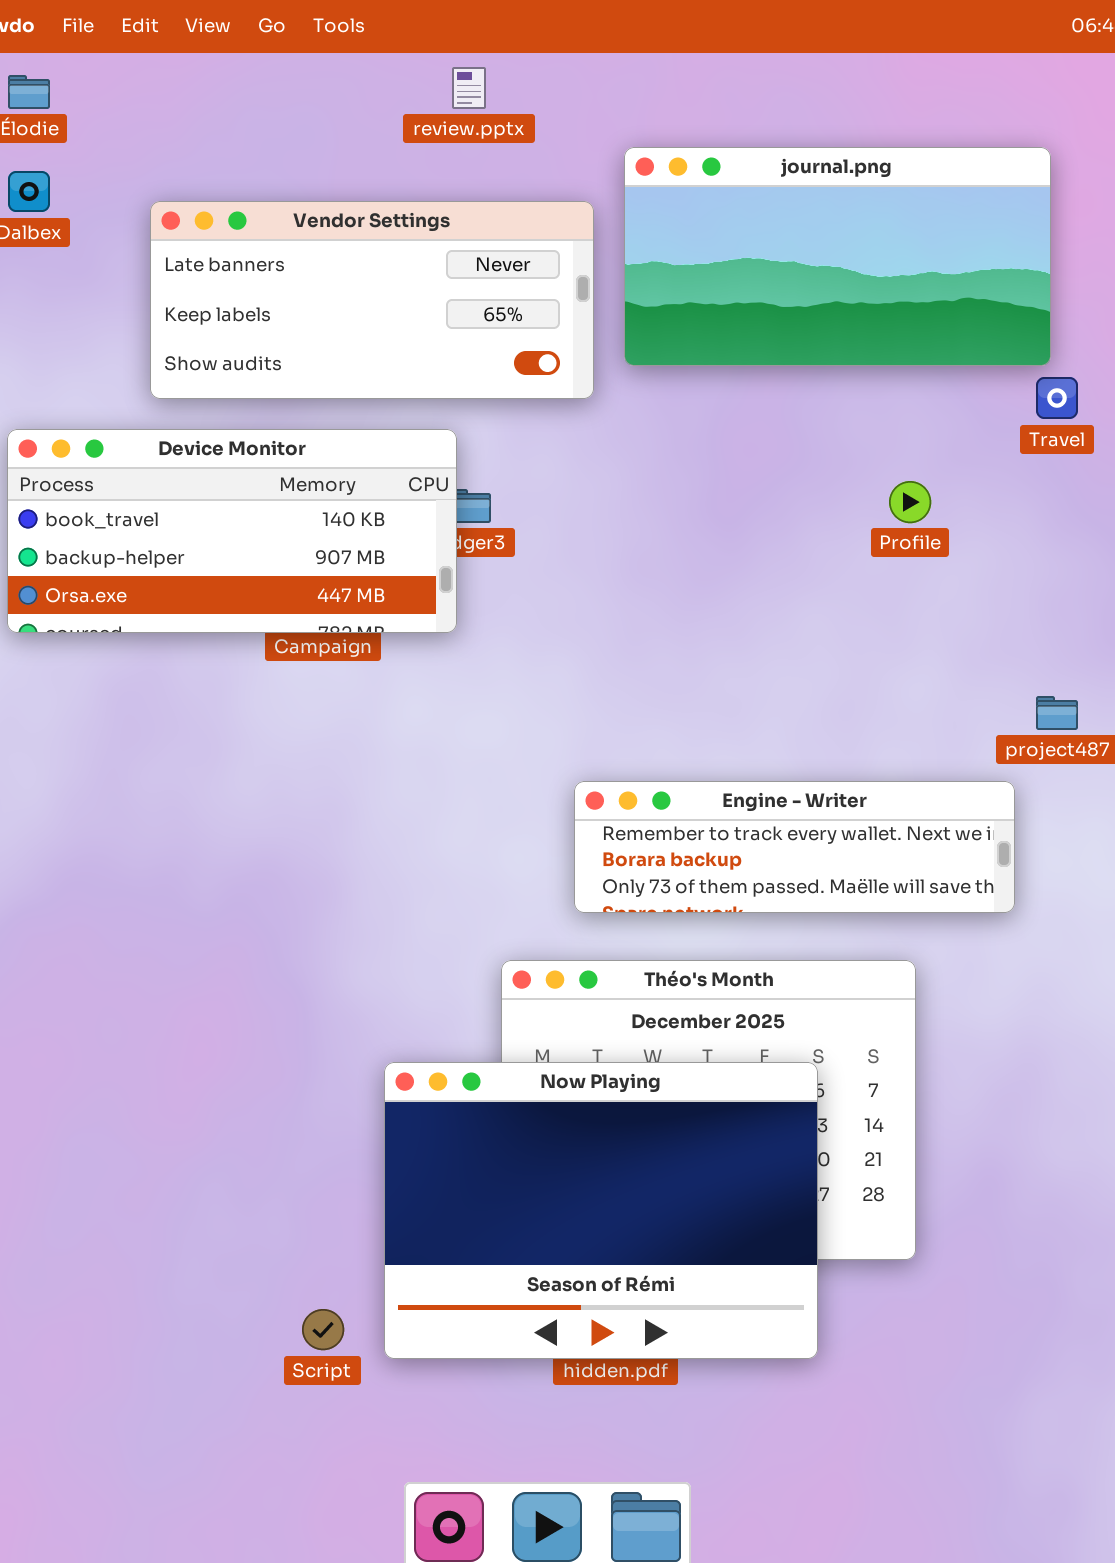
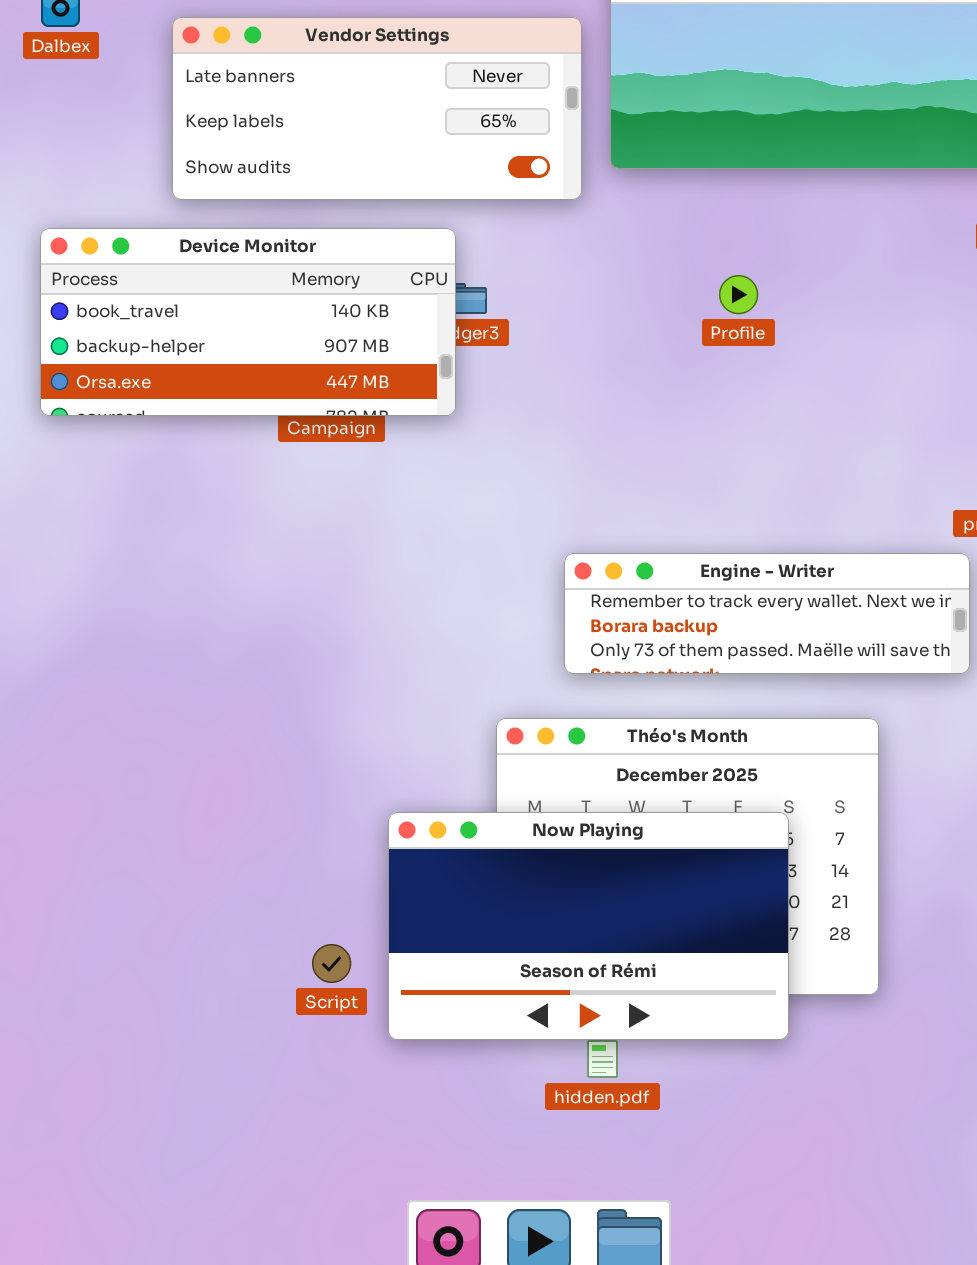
Profile: [889,481,931,523] -> [719,275,758,314], moved
Now Playing: [384,1062,818,1359] -> [388,812,789,1040], resized
Script: [302,1309,344,1350] -> [312,944,351,983], moved

